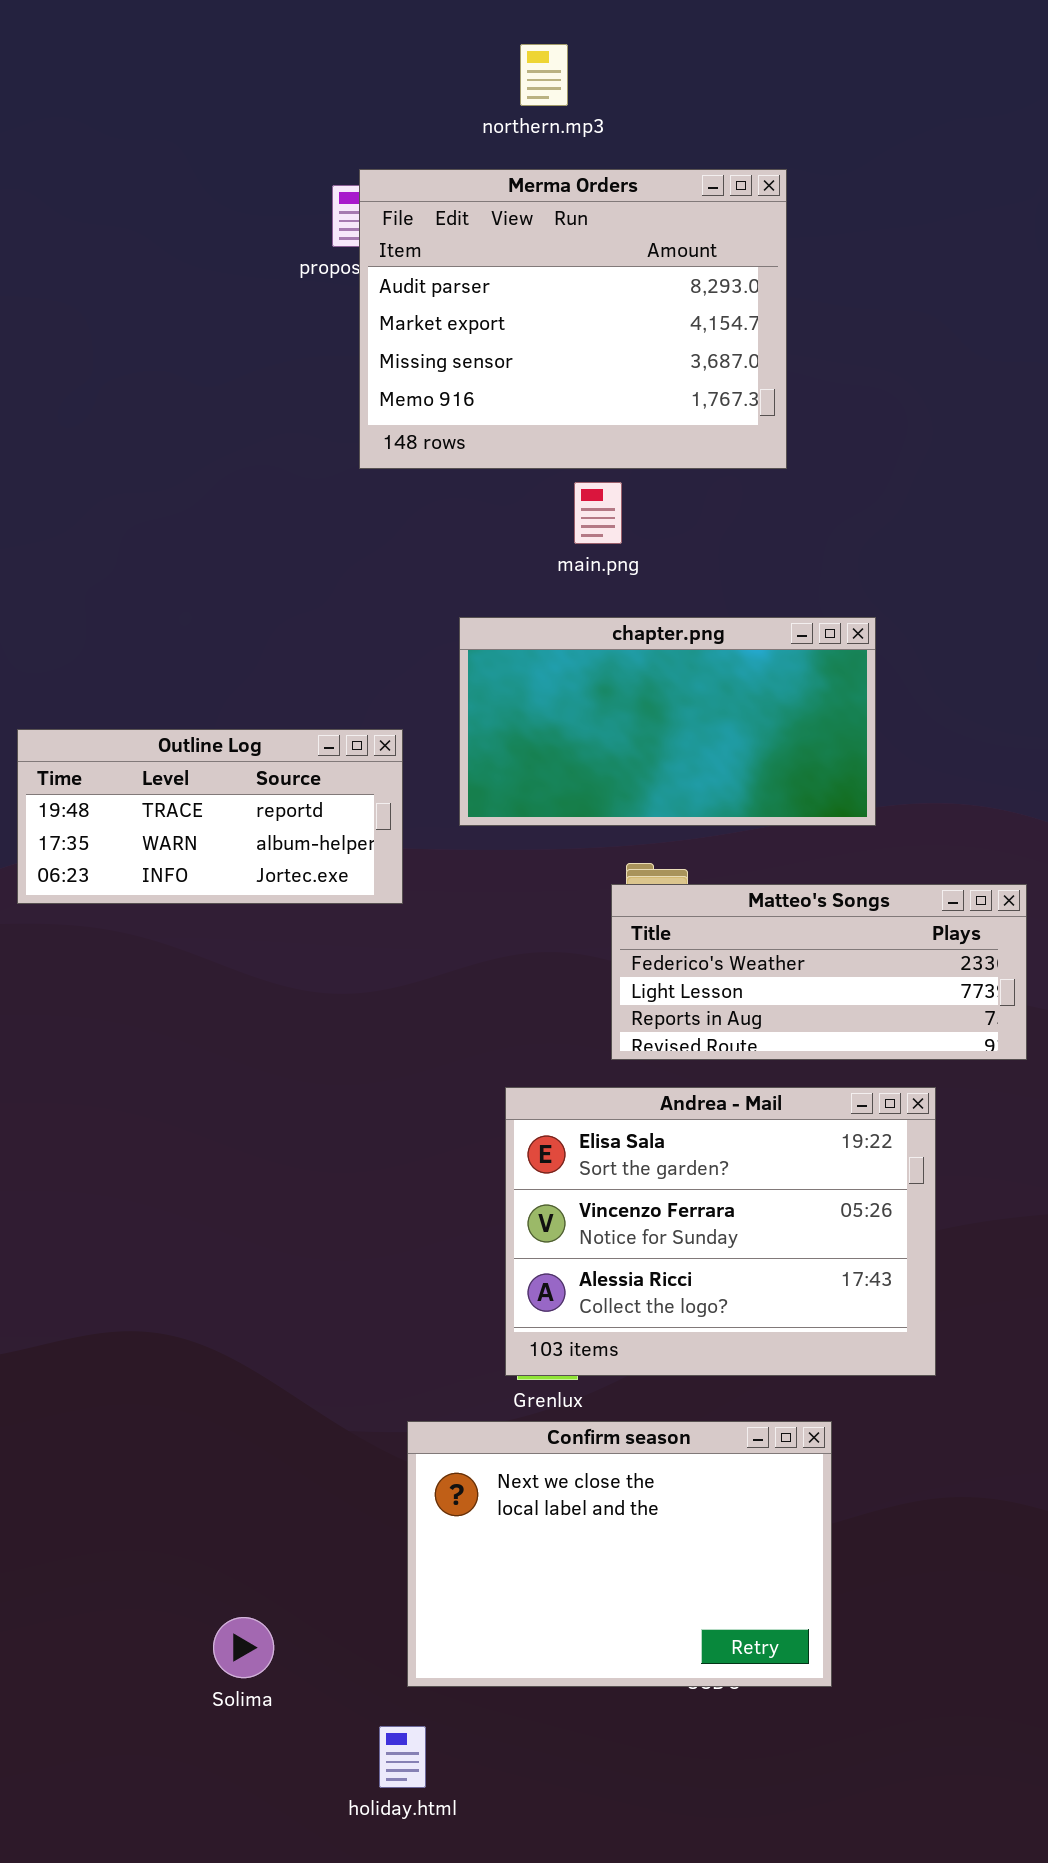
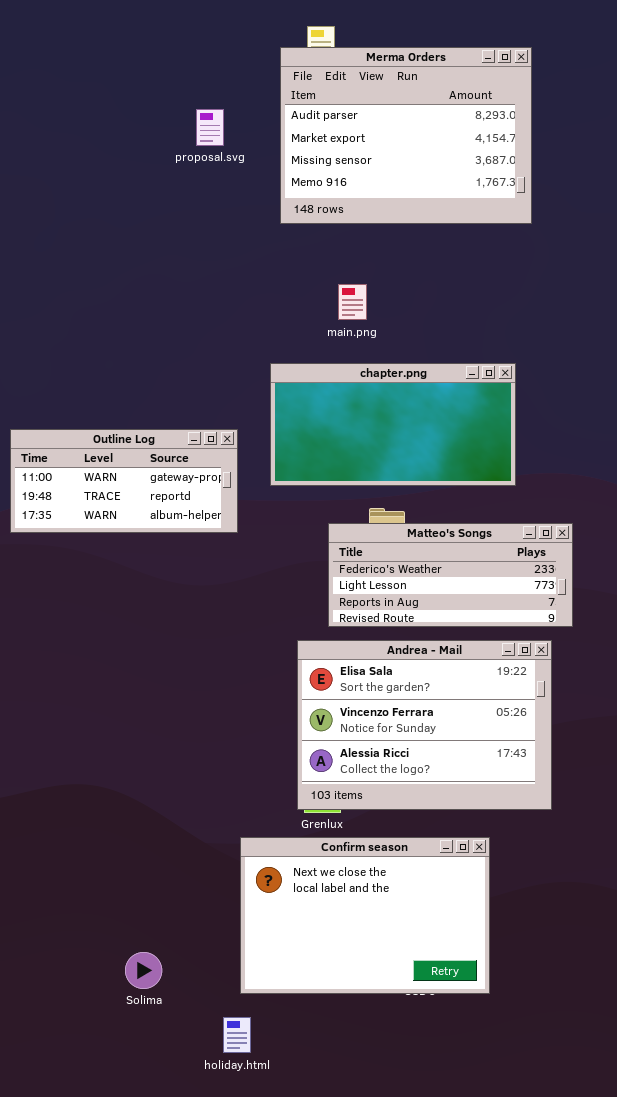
Merma Orders: [359,169,787,469] -> [280,47,532,224], moved
Outline Log: [17,729,403,904] -> [10,429,238,533], scrolled up 1 row
Matteo's Songs: [611,884,1027,1060] -> [328,523,573,627], moved

